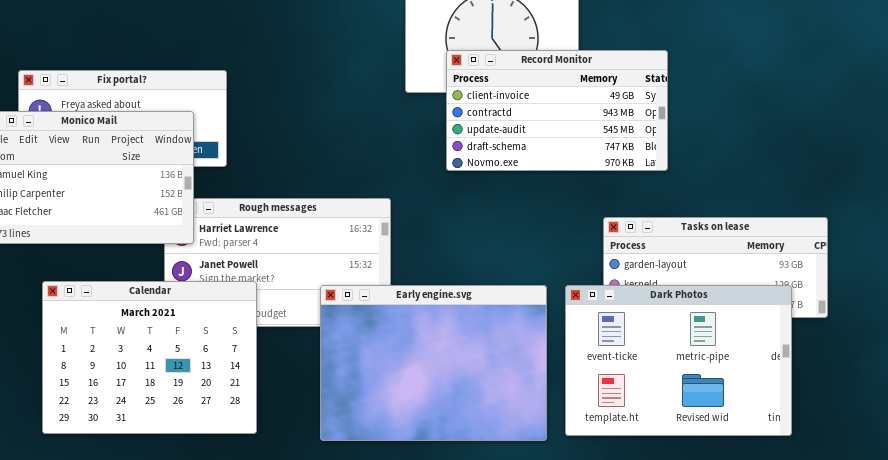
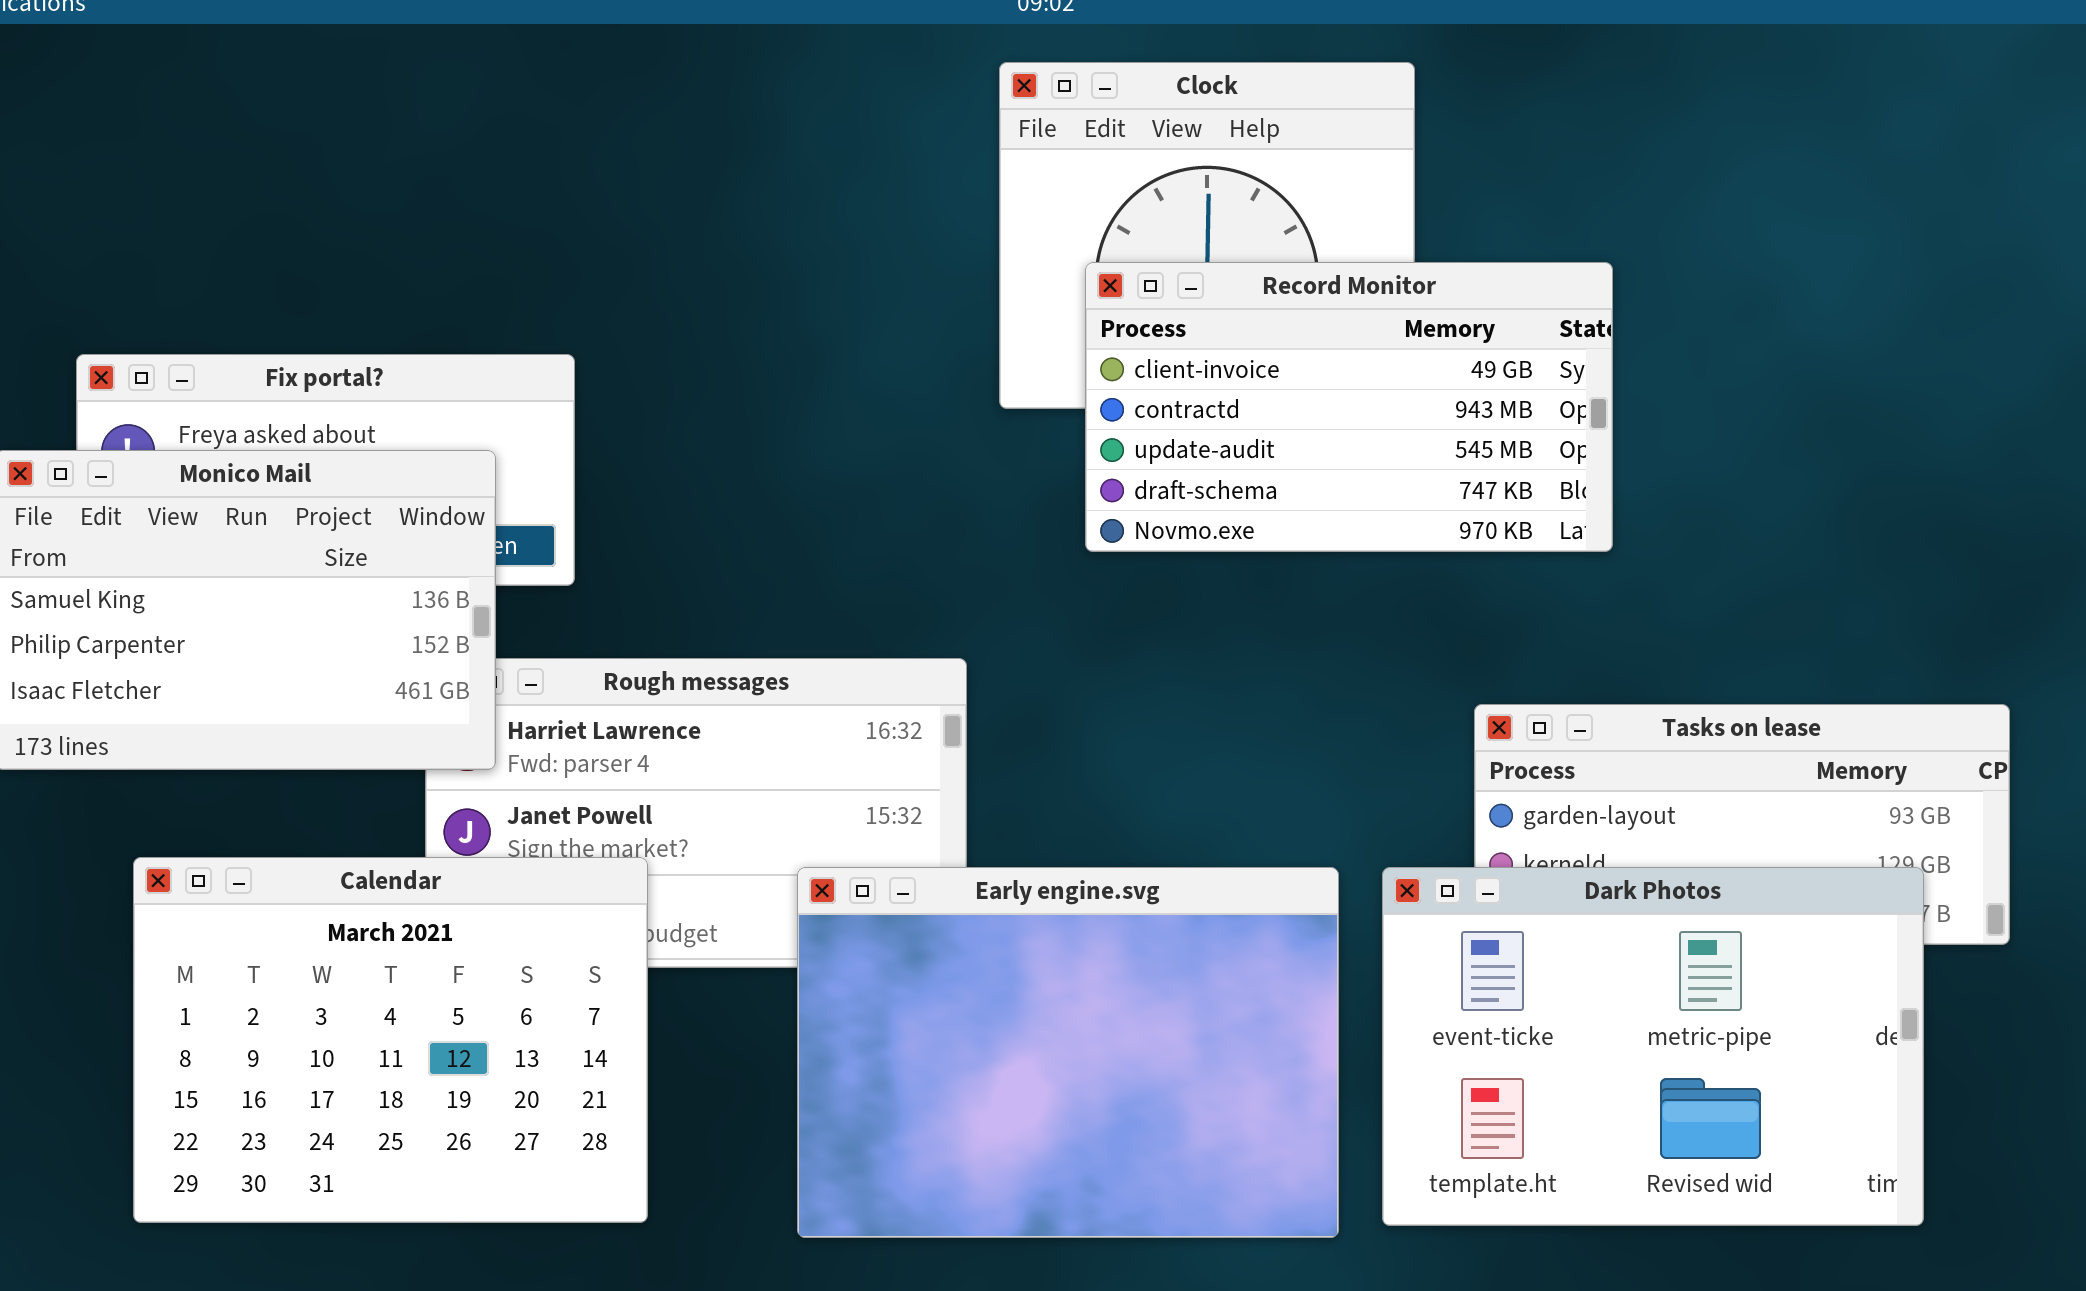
Record Monitor: [446,50,668,171] -> [1085,262,1613,552], moved

